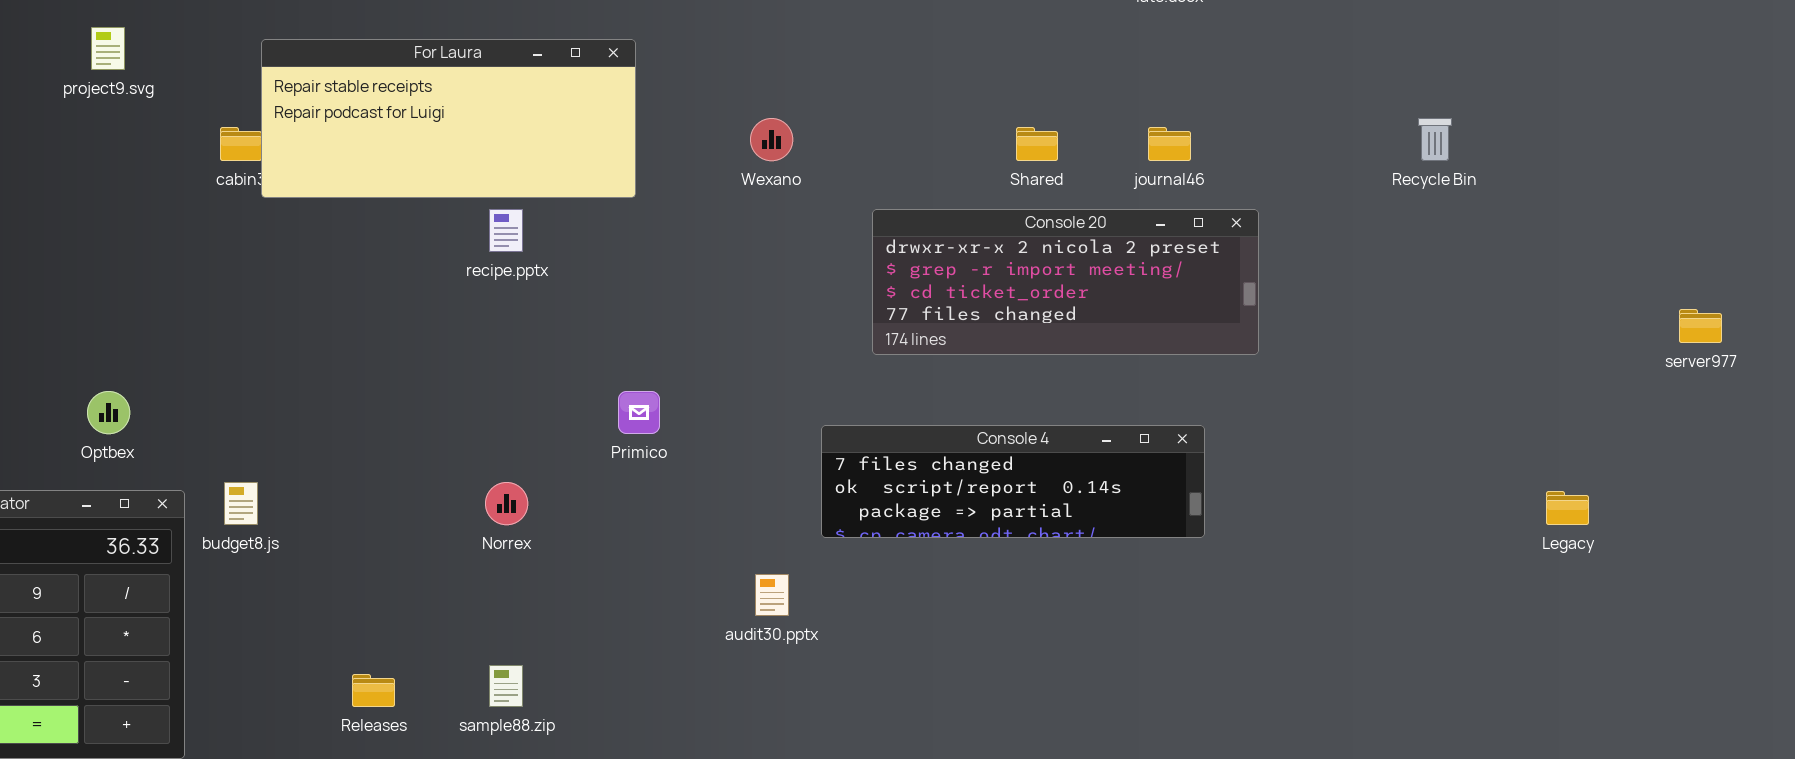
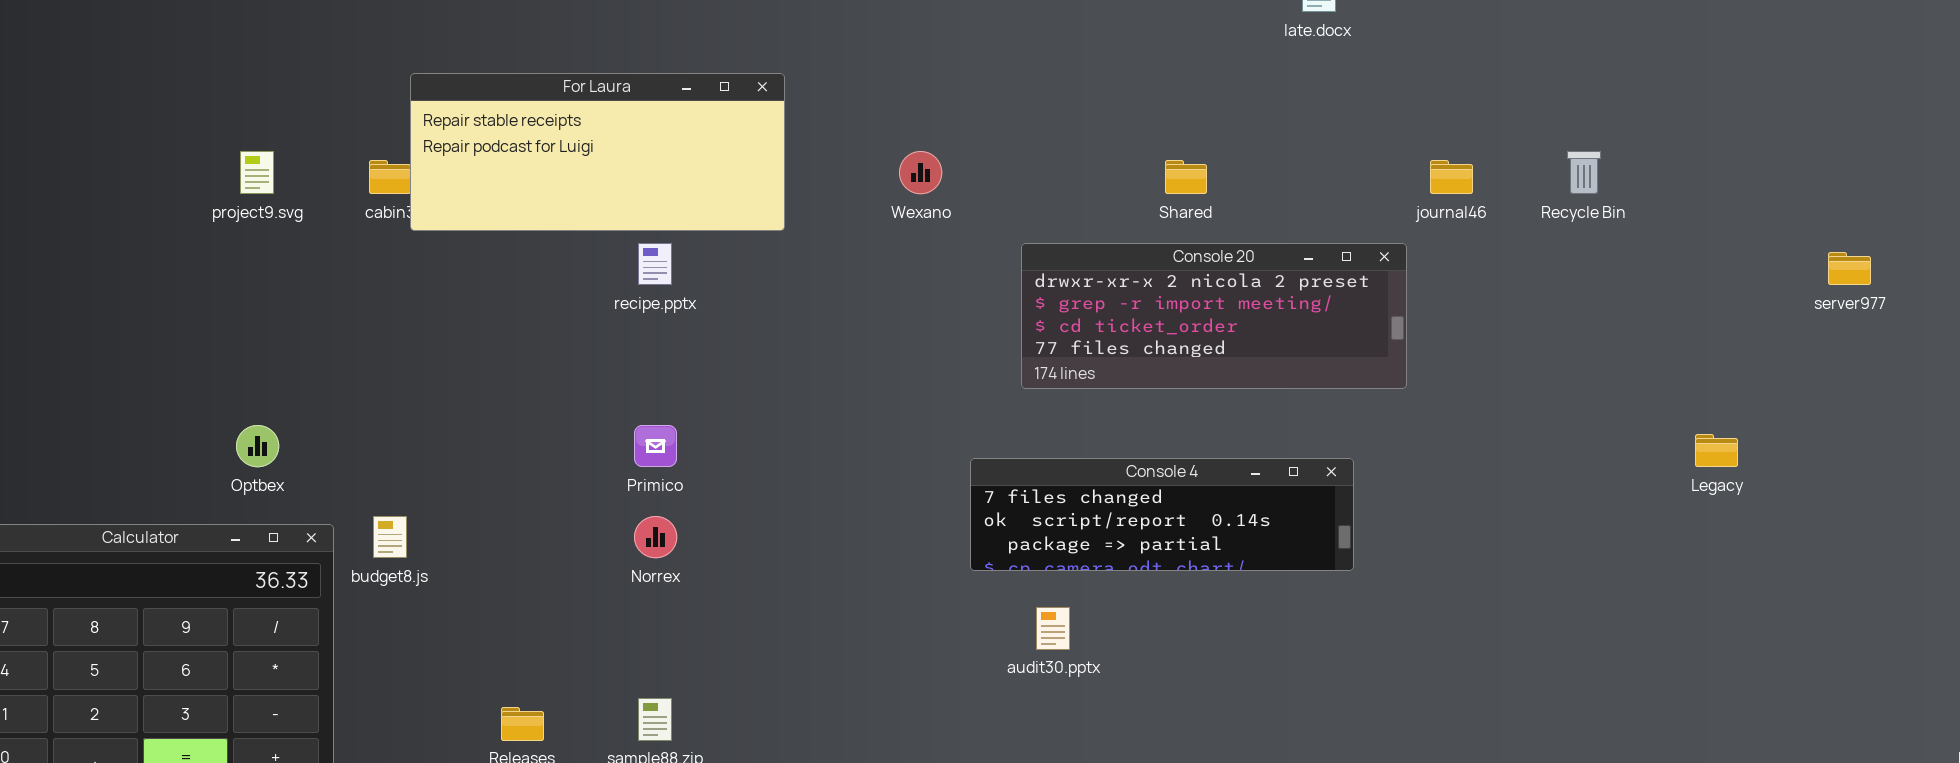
project9.svg: [91,27,125,70] -> [240,151,274,194], moved
journal46: [1148,127,1191,161] -> [1430,160,1473,194], moved
server977: [1679,309,1722,343] -> [1828,252,1871,285], moved
Primico: [618,391,660,434] -> [634,425,677,467], moved
Legacy: [1546,491,1589,525] -> [1695,434,1738,467], moved
audit30.pptx: [755,574,789,616] -> [1036,607,1070,650], moved

